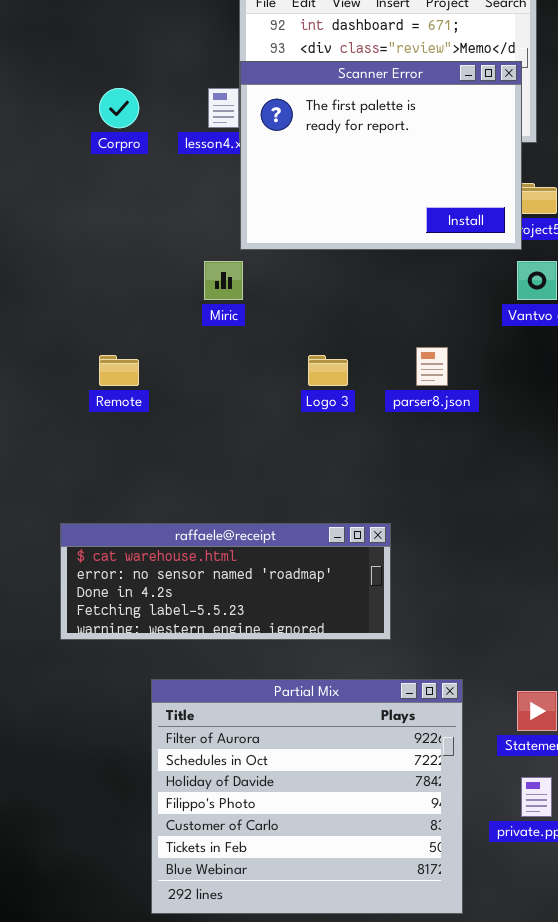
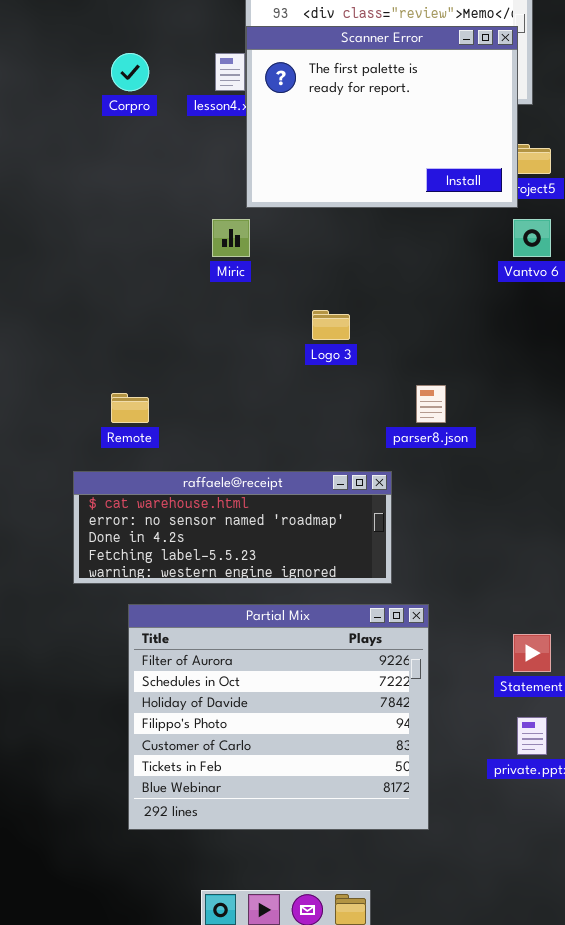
parser8.json: [416,347,448,386] -> [416,385,446,423], moved
Remote: [99,355,139,386] -> [111,393,149,423], moved
Partial Mix: [151,679,463,914] -> [128,604,429,830], moved

